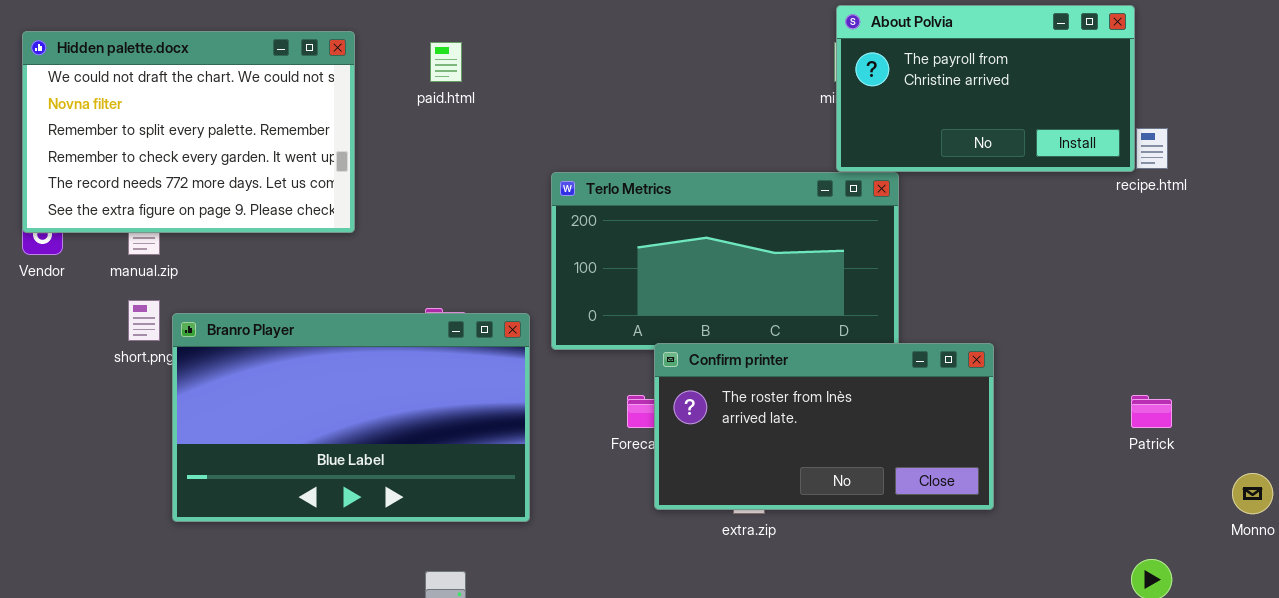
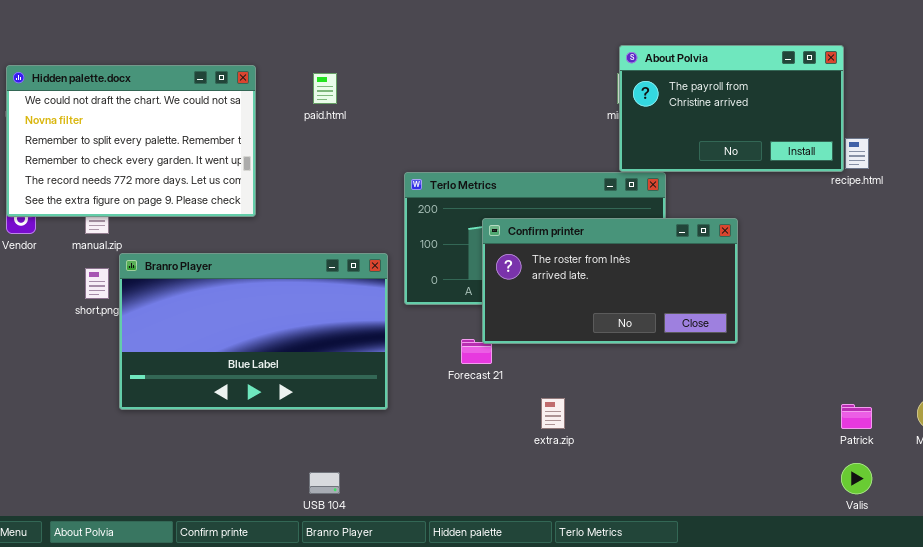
Branro Player: [172,313,530,522] -> [119,253,388,410], moved
Confirm printer: [654,343,994,510] -> [482,218,738,344], moved
Patrick: [1131,395,1172,428] -> [841,404,872,429], moved

